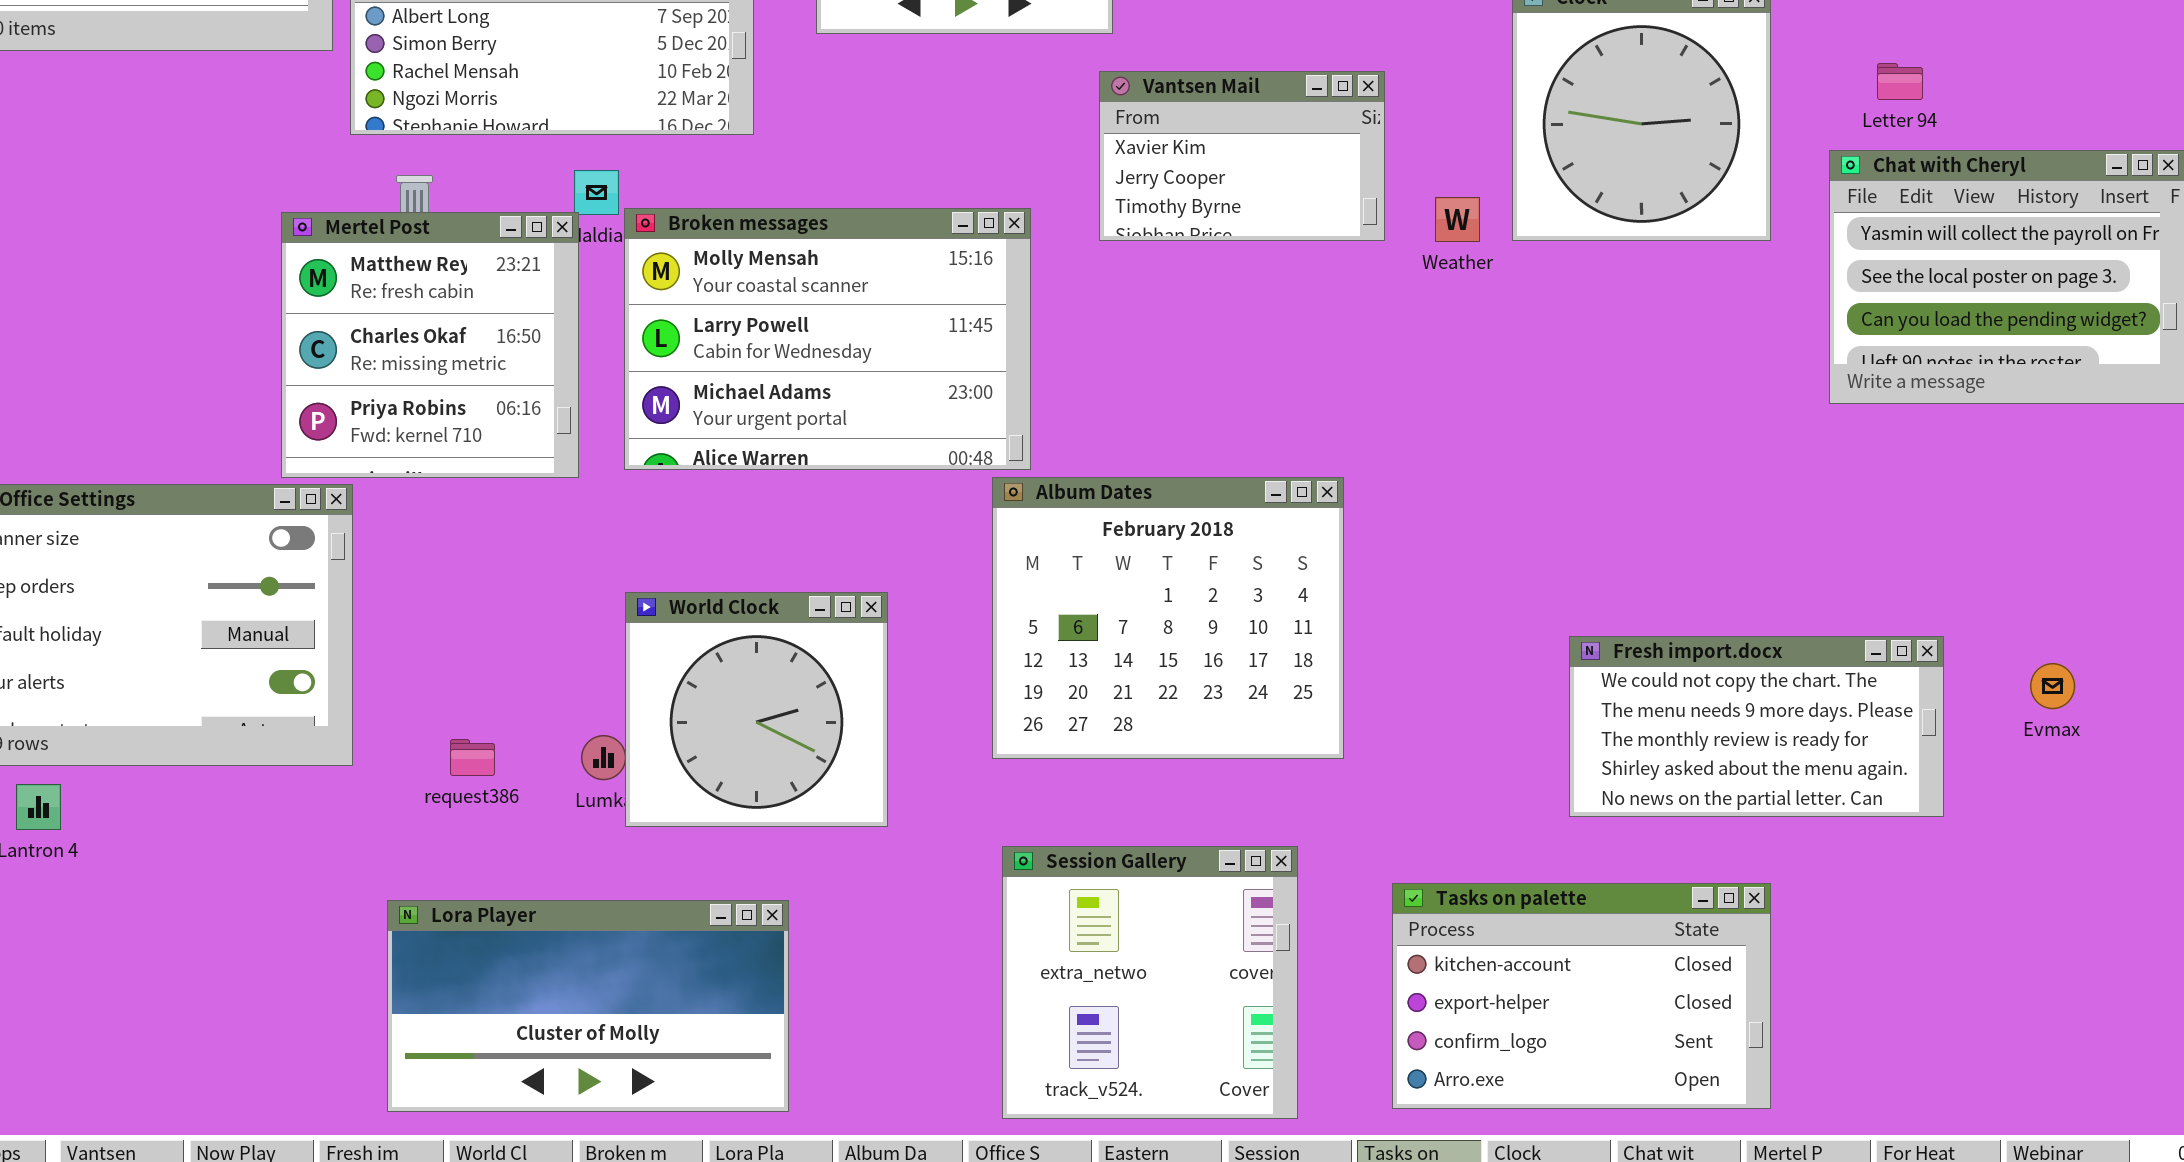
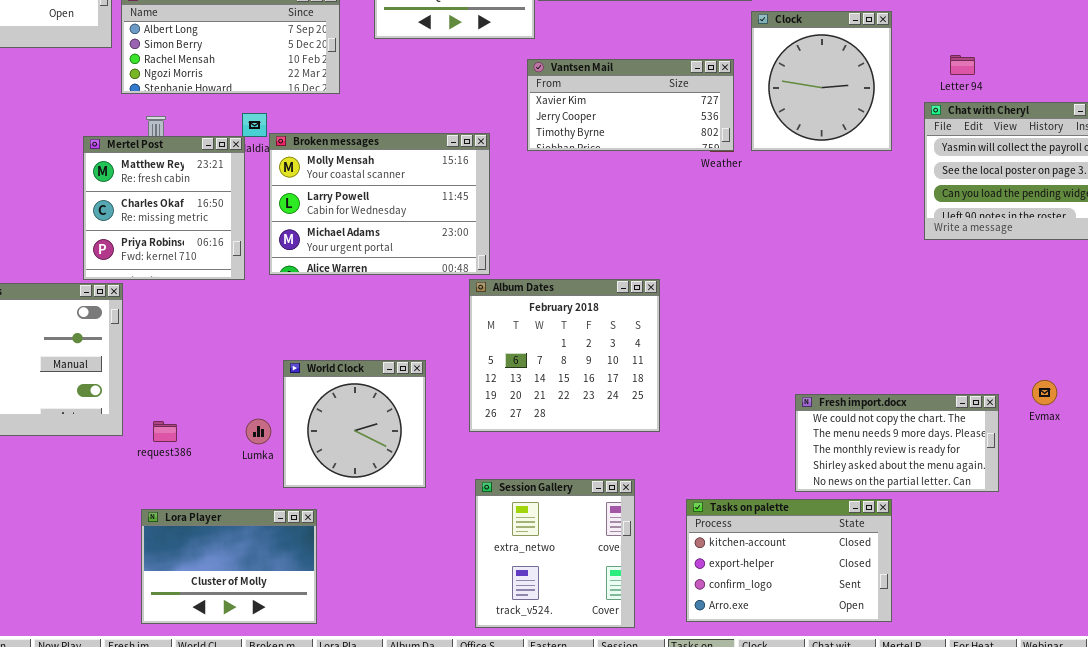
Vantsen Mail: [1099,71,1385,241] -> [527,59,734,151], resized
World Clock: [625,592,888,827] -> [283,360,426,488], moved
Fresh import.docx: [1569,636,1944,817] -> [795,394,999,492], moved
request386: [450,739,495,776] -> [153,421,177,442], moved
Lora Player: [387,900,789,1112] -> [141,509,317,624], resized

